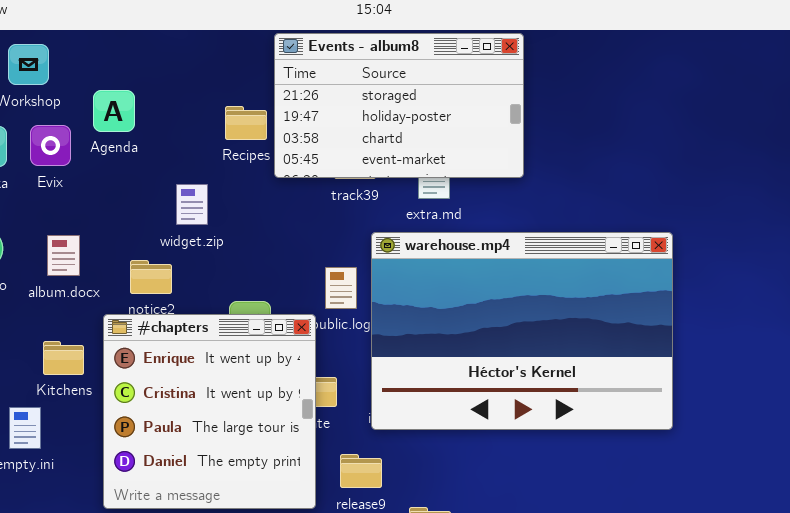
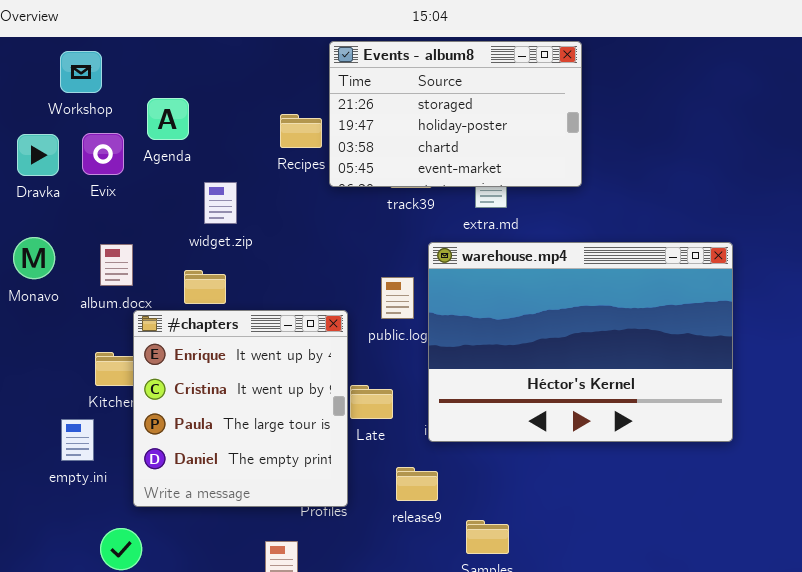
widget.zip: [176,184,208,225] -> [204,182,237,224], moved
#chapters: [103,314,316,509] -> [133,310,348,507], moved

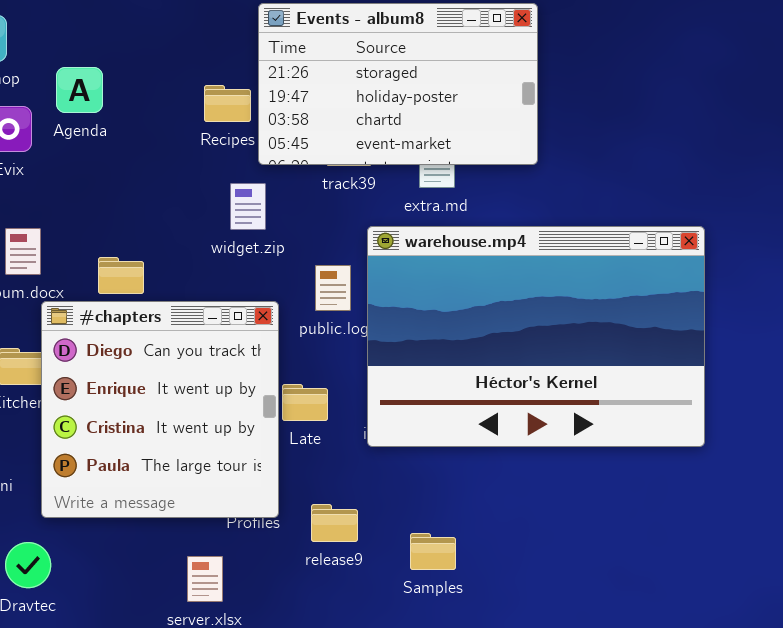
widget.zip: [204,182,237,224] -> [230,183,266,230], moved
#chapters: [133,310,348,507] -> [41,301,279,518], scrolled up 1 row
release9: [396,467,438,501] -> [311,504,358,542], moved

